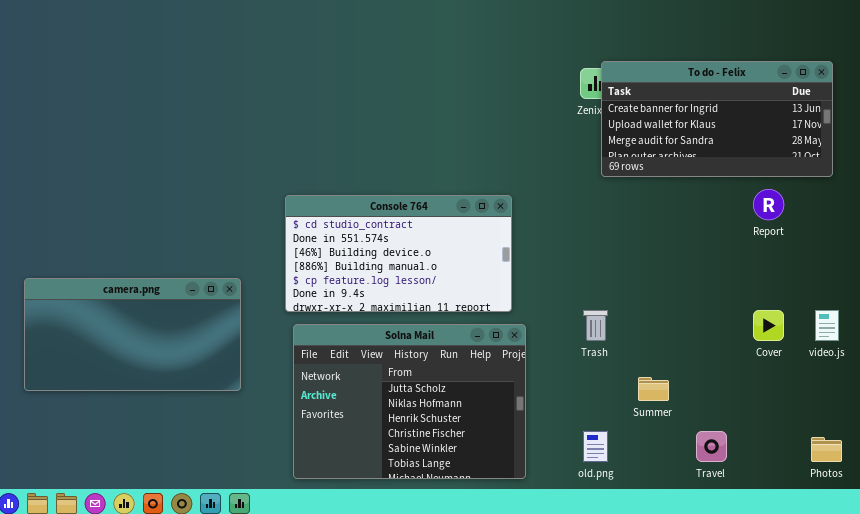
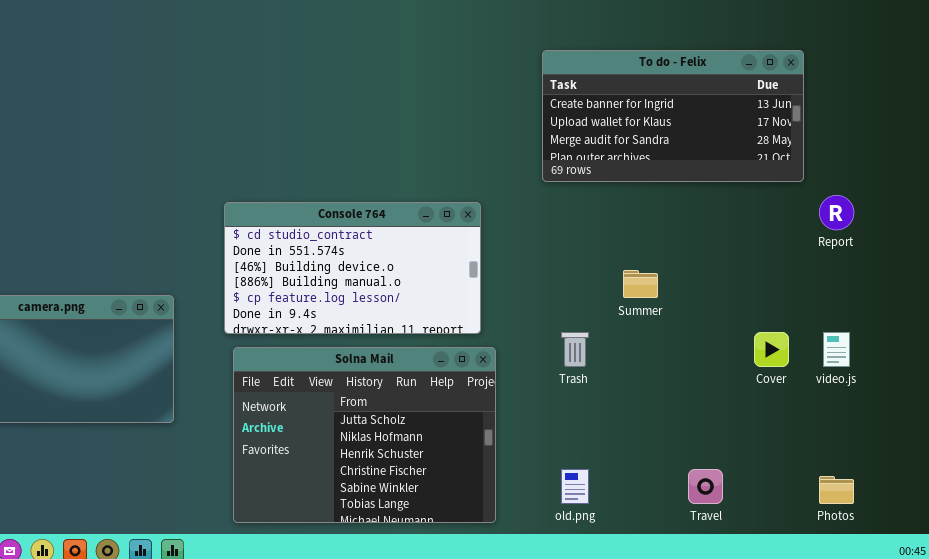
To do - Felix: [601,61,833,177] -> [542,50,804,182], moved
Report: [753,189,784,220] -> [819,195,854,230], moved
Summer: [638,377,669,401] -> [623,270,658,298], moved

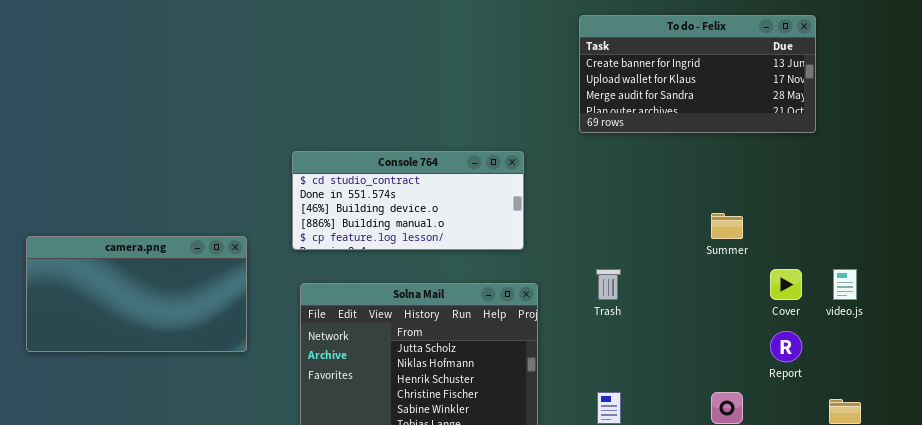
Report: [819,195,854,230] -> [770,331,802,362], moved
Console 764: [224,202,481,334] -> [292,151,524,250], resized
Summer: [623,270,658,298] -> [711,213,743,239], moved

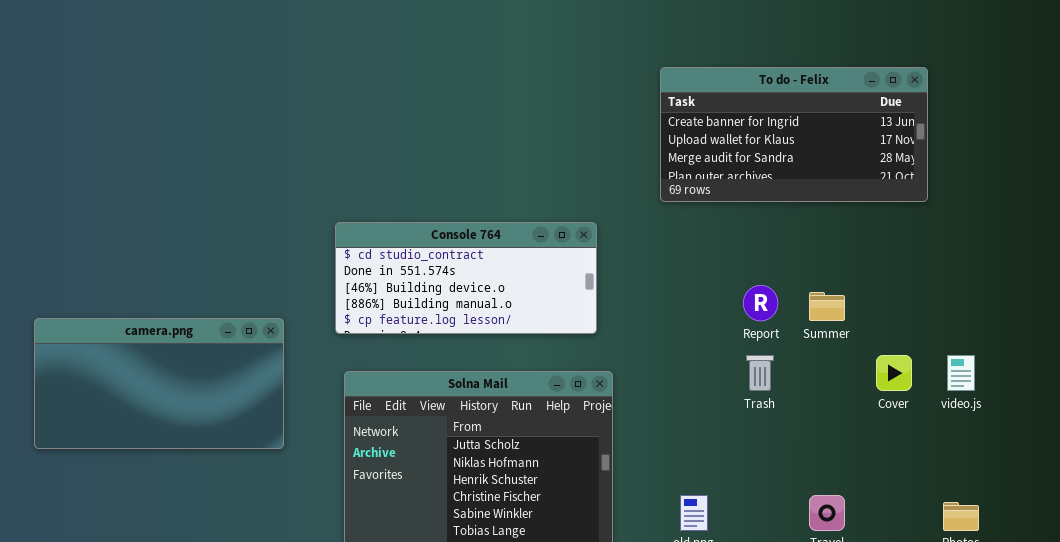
Trash: [596,269,621,300] -> [746,355,774,391], moved
Report: [770,331,802,362] -> [743,285,778,321], moved

